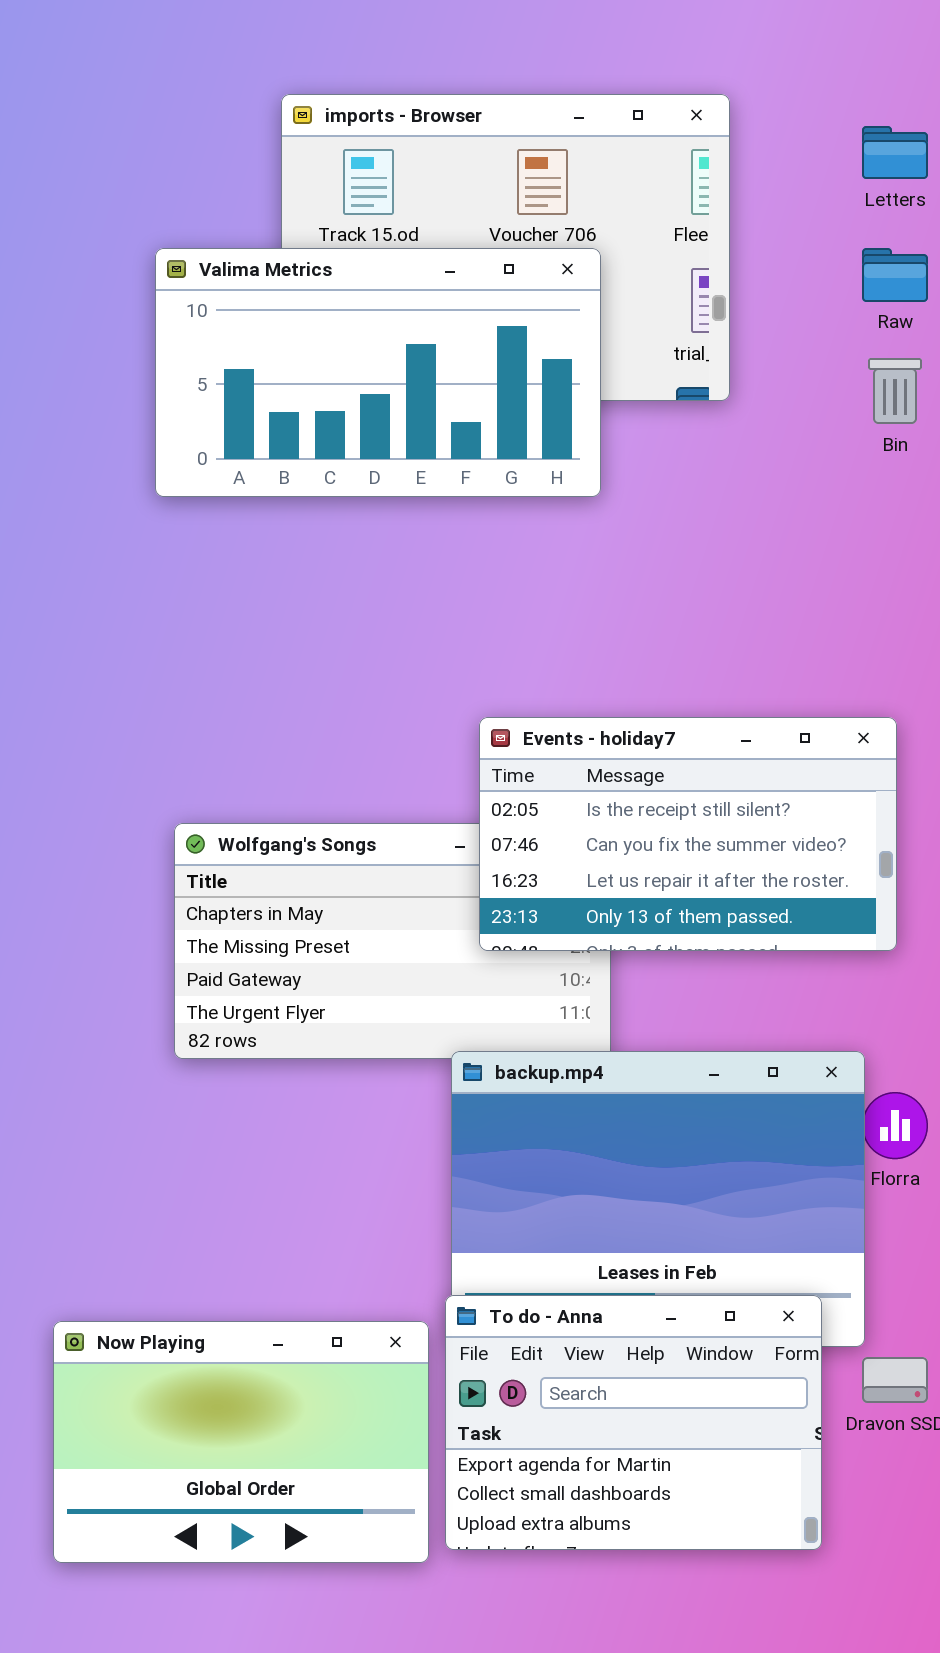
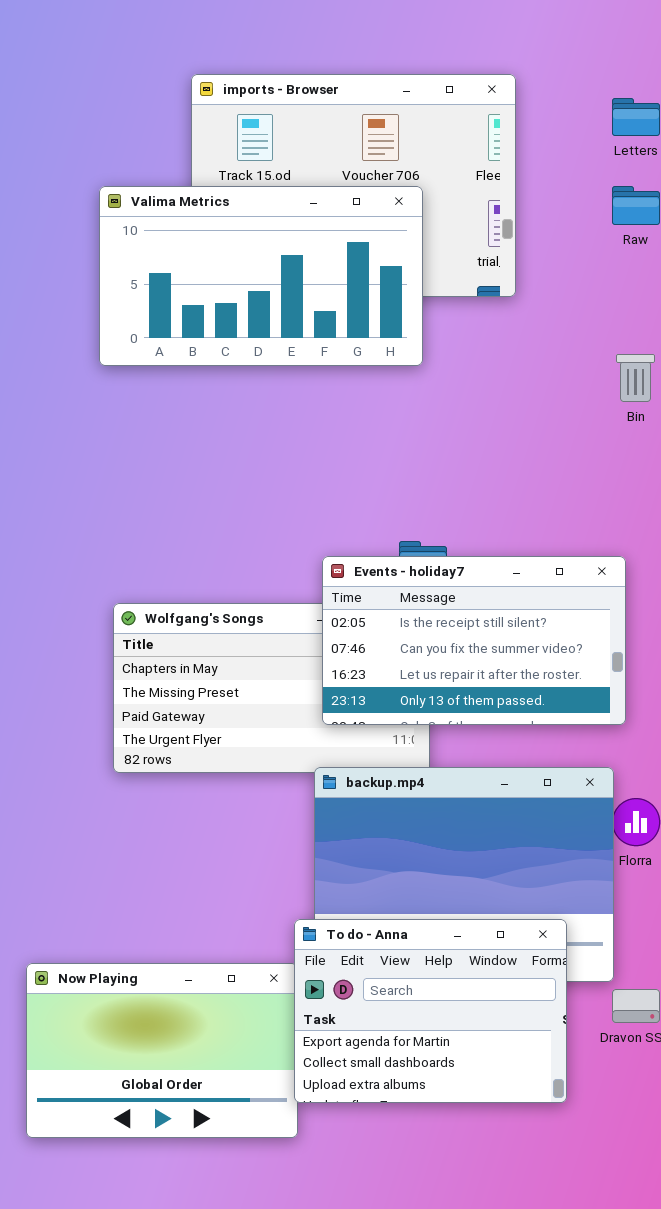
Bin: [868,358,922,424] -> [616,354,655,402], moved
Events - holiday7: [479,717,897,951] -> [322,556,626,725], moved
To do - Anna: [445,1295,822,1550] -> [294,919,567,1103], moved

